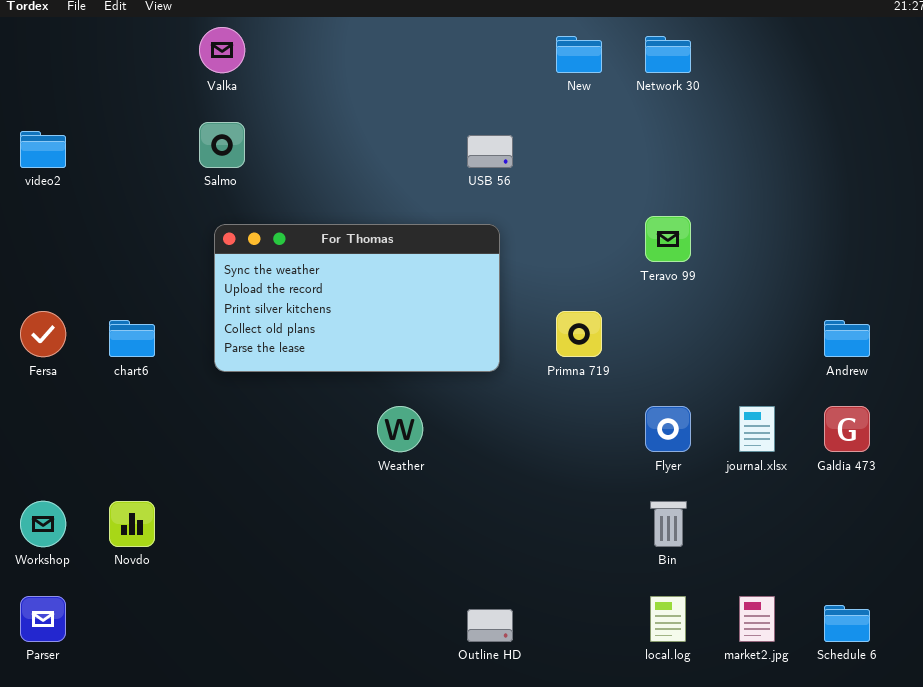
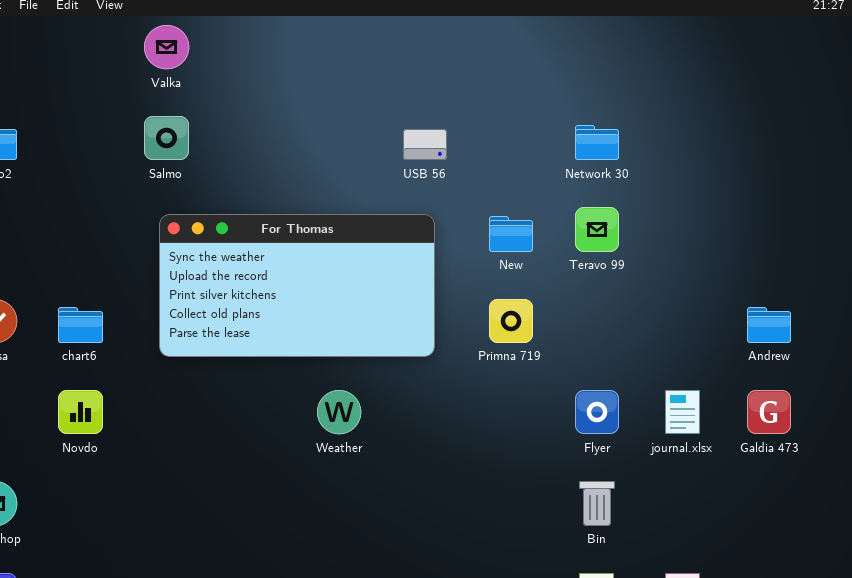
New: [556,36,602,73] -> [489,216,533,252], moved
Network 30: [645,36,691,73] -> [575,125,619,160], moved
Novdo: [109,501,155,547] -> [58,390,103,434], moved

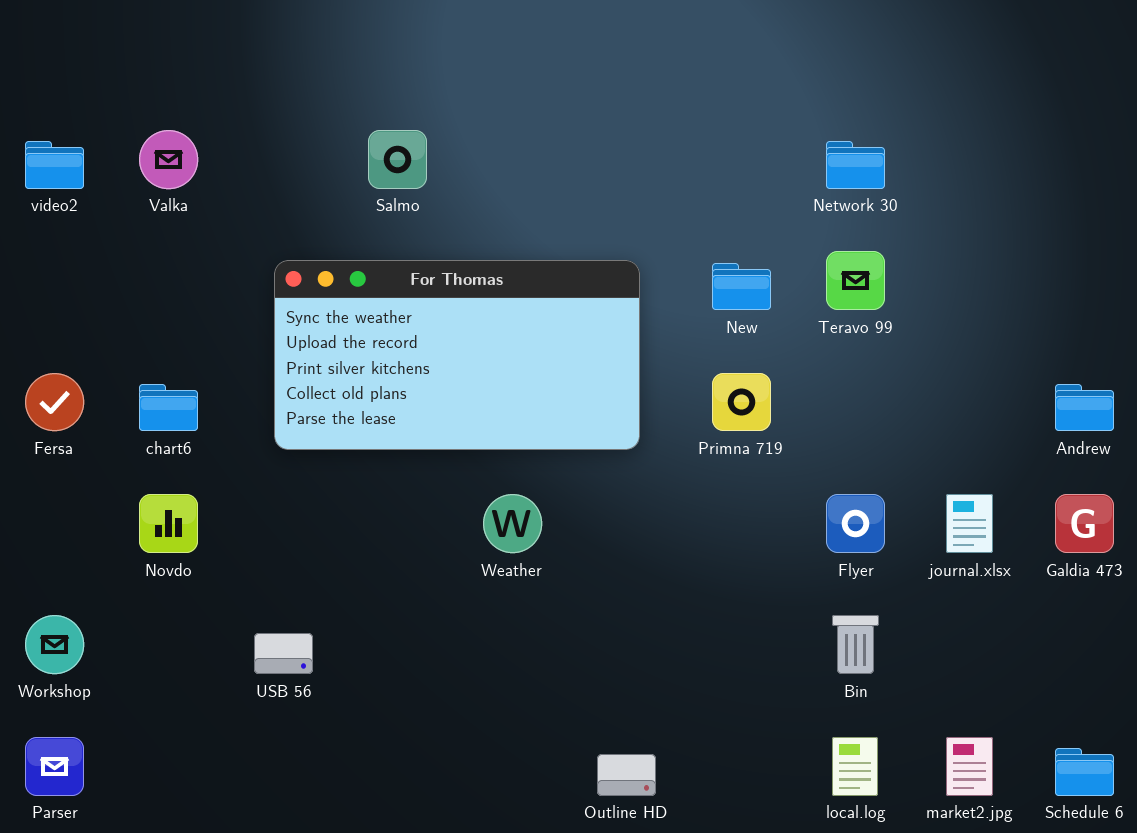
Valka: [144,25,189,69] -> [139,130,198,189], moved
Salmo: [144,116,189,160] -> [368,130,427,189], moved
USB 56: [403,129,447,160] -> [254,633,313,674], moved

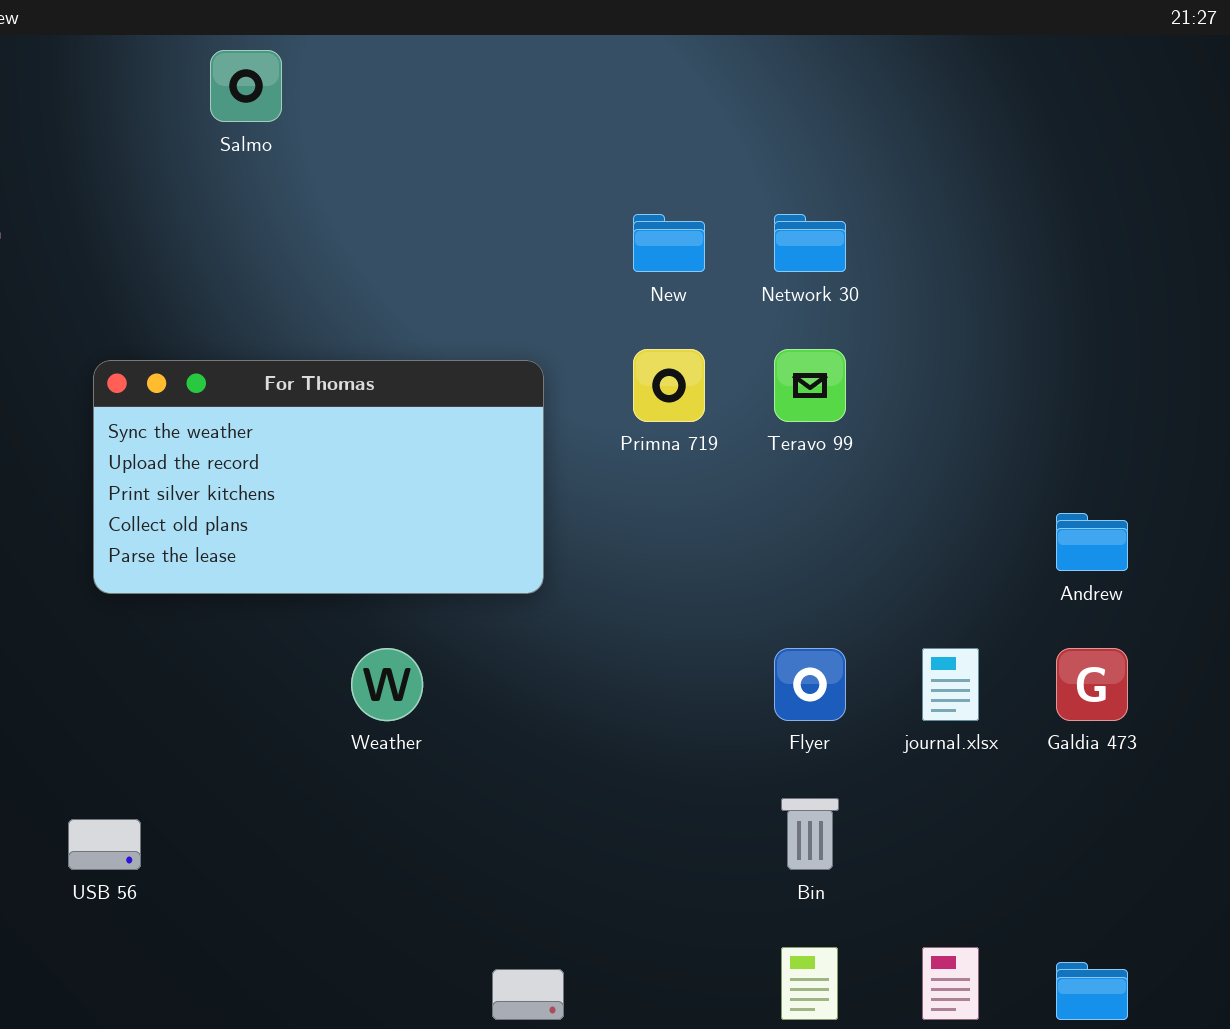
Salmo: [368,130,427,189] -> [210,50,282,122], moved
New: [712,263,771,310] -> [633,214,705,272], moved
Primna 719: [712,373,771,431] -> [633,349,705,422], moved

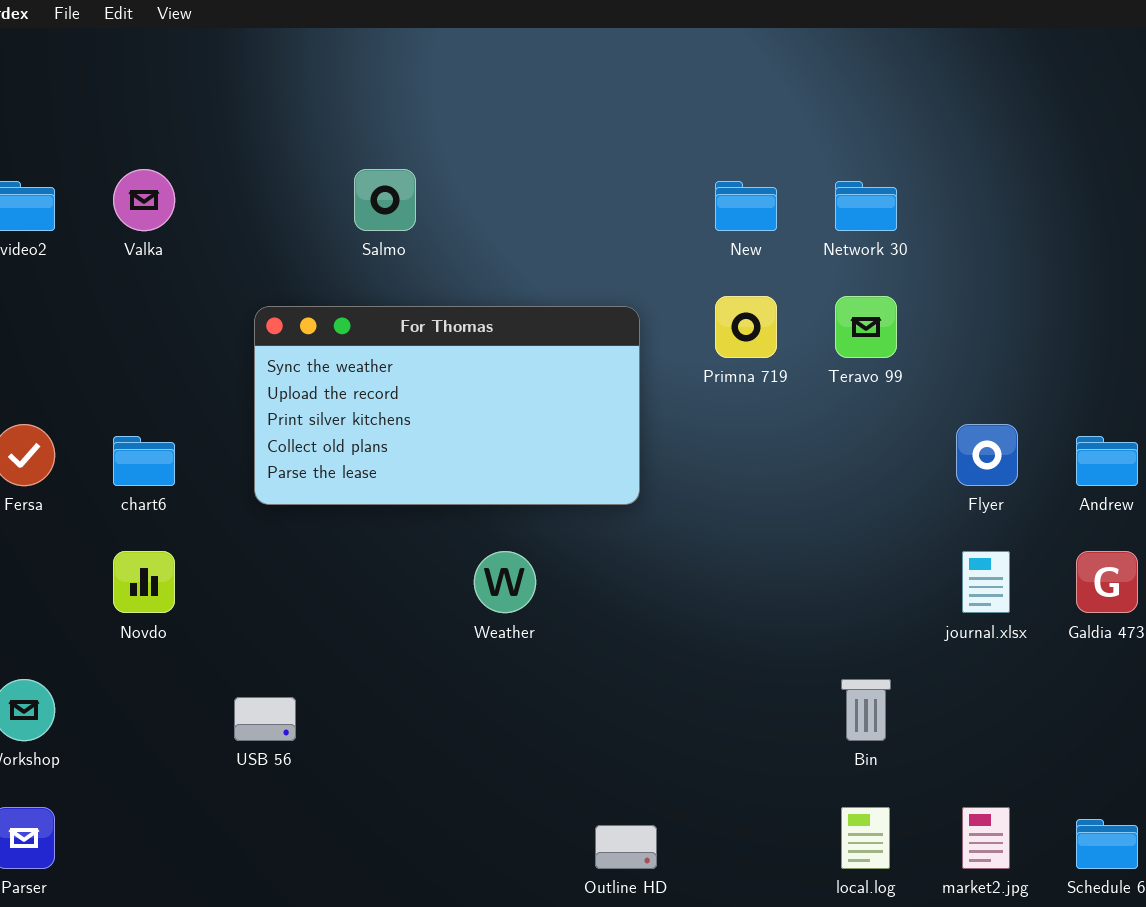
Salmo: [210,50,282,122] -> [354,169,416,231], moved
Flyer: [774,648,846,721] -> [956,424,1018,486], moved

